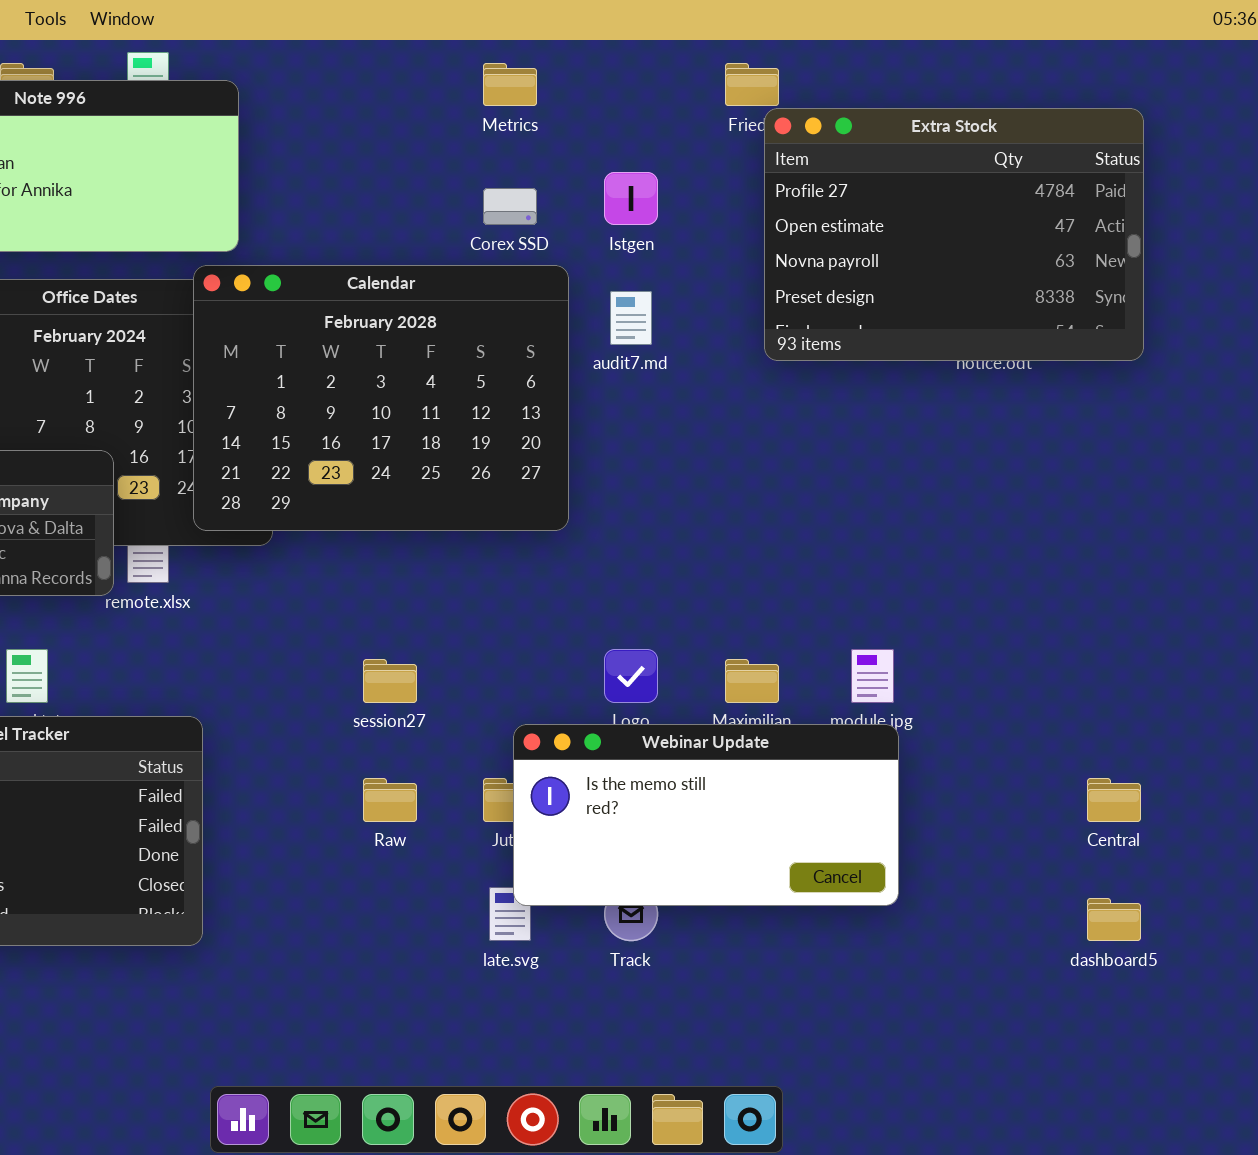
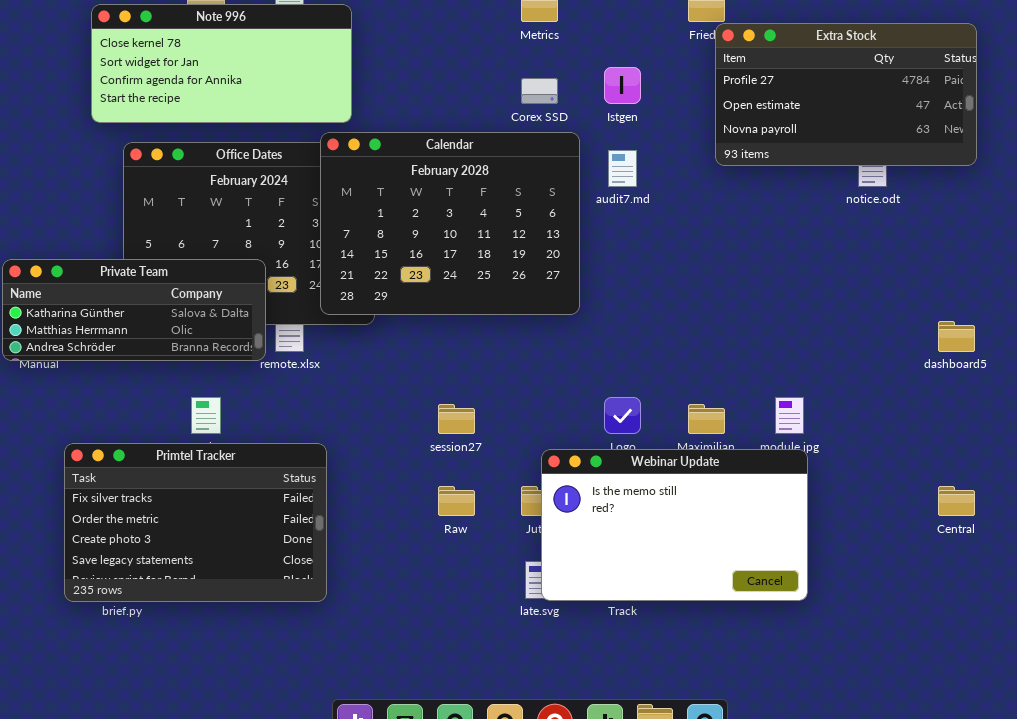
Extra Stock: [764,108,1144,361] -> [715,23,977,166], resized
Webinar Update: [513,724,899,906] -> [541,449,808,601], resized
dashboard5: [1087,898,1141,941] -> [938,321,975,352], moved

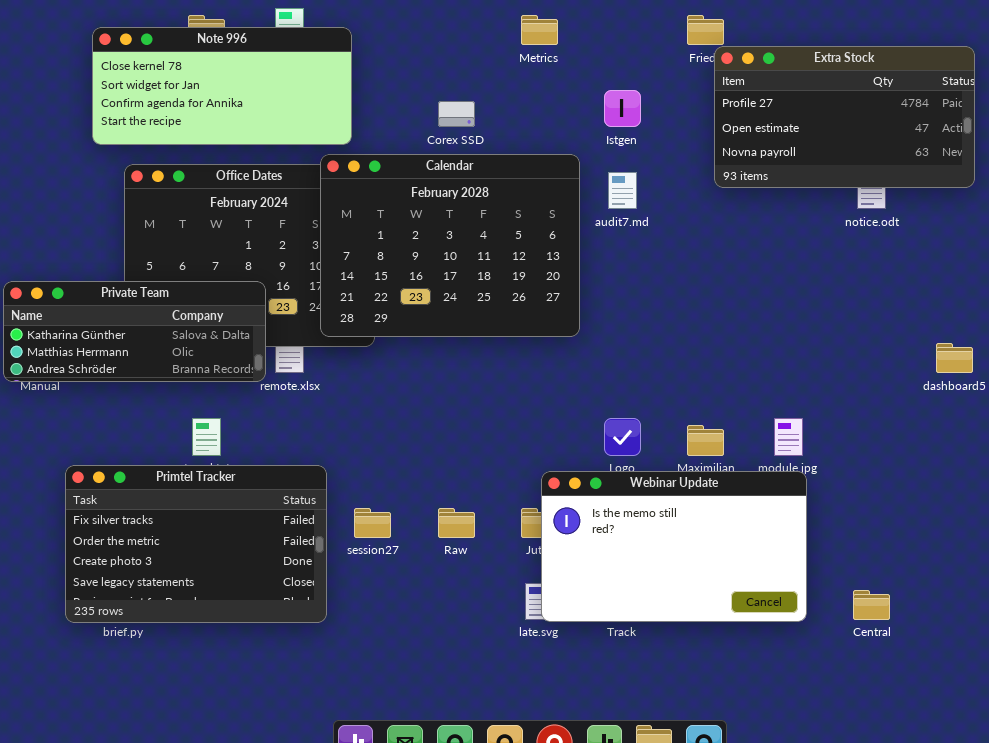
Corex SSD: [521,78,558,104] -> [438,101,475,127], moved
session27: [438,404,475,434] -> [354,508,391,538], moved
Central: [938,486,975,516] -> [853,590,890,620], moved

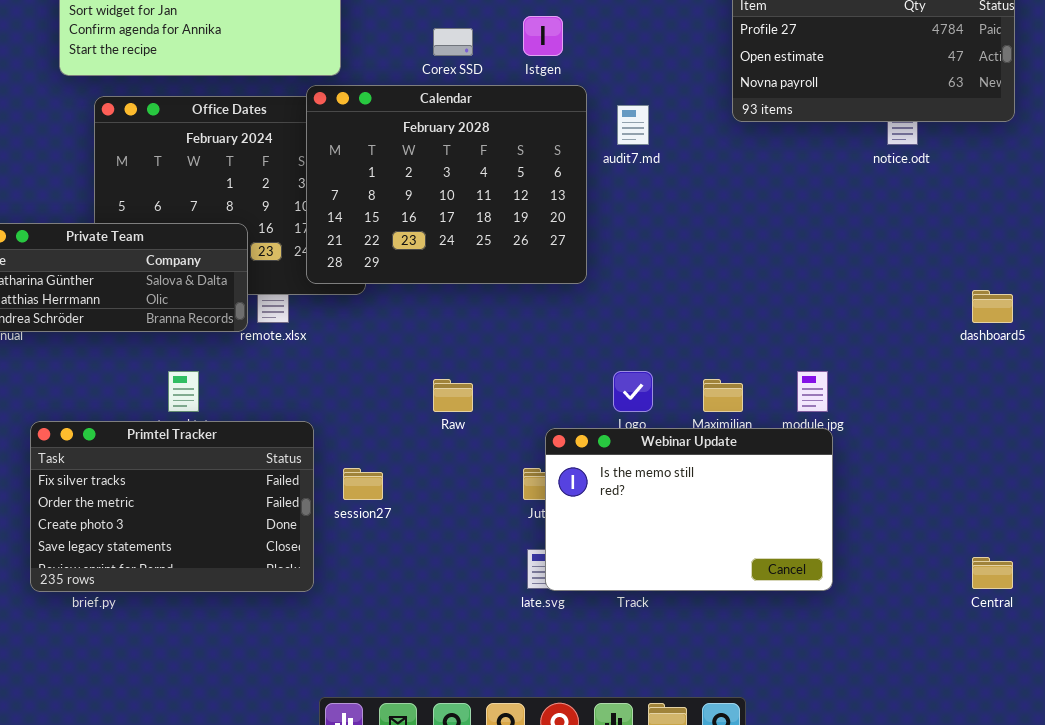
Istgen: [604,90,641,127] -> [523,16,563,56], moved
Raw: [438,508,475,538] -> [433,379,473,412], moved
Central: [853,590,890,620] -> [972,557,1013,589], moved

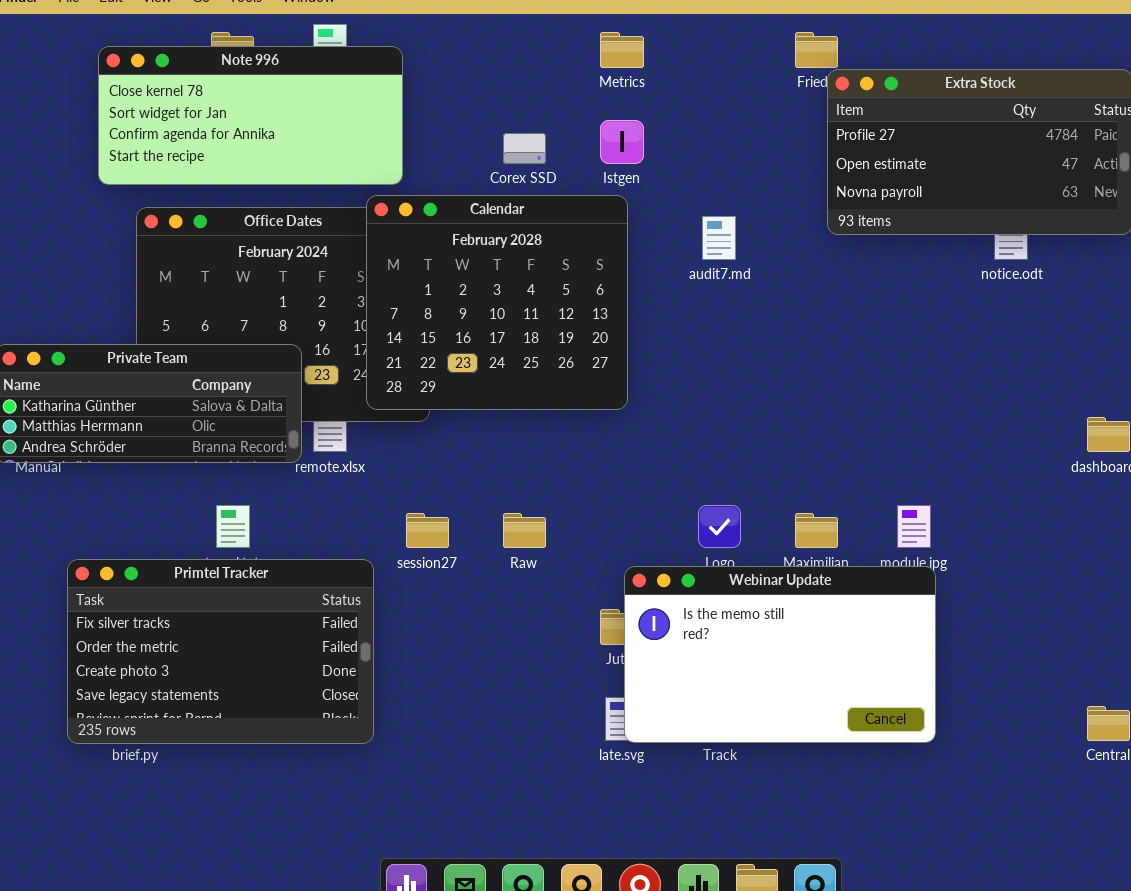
Calendar: [306,85,587,284] -> [366,195,628,410], resized
session27: [343,468,383,500] -> [406,513,449,548], moved

